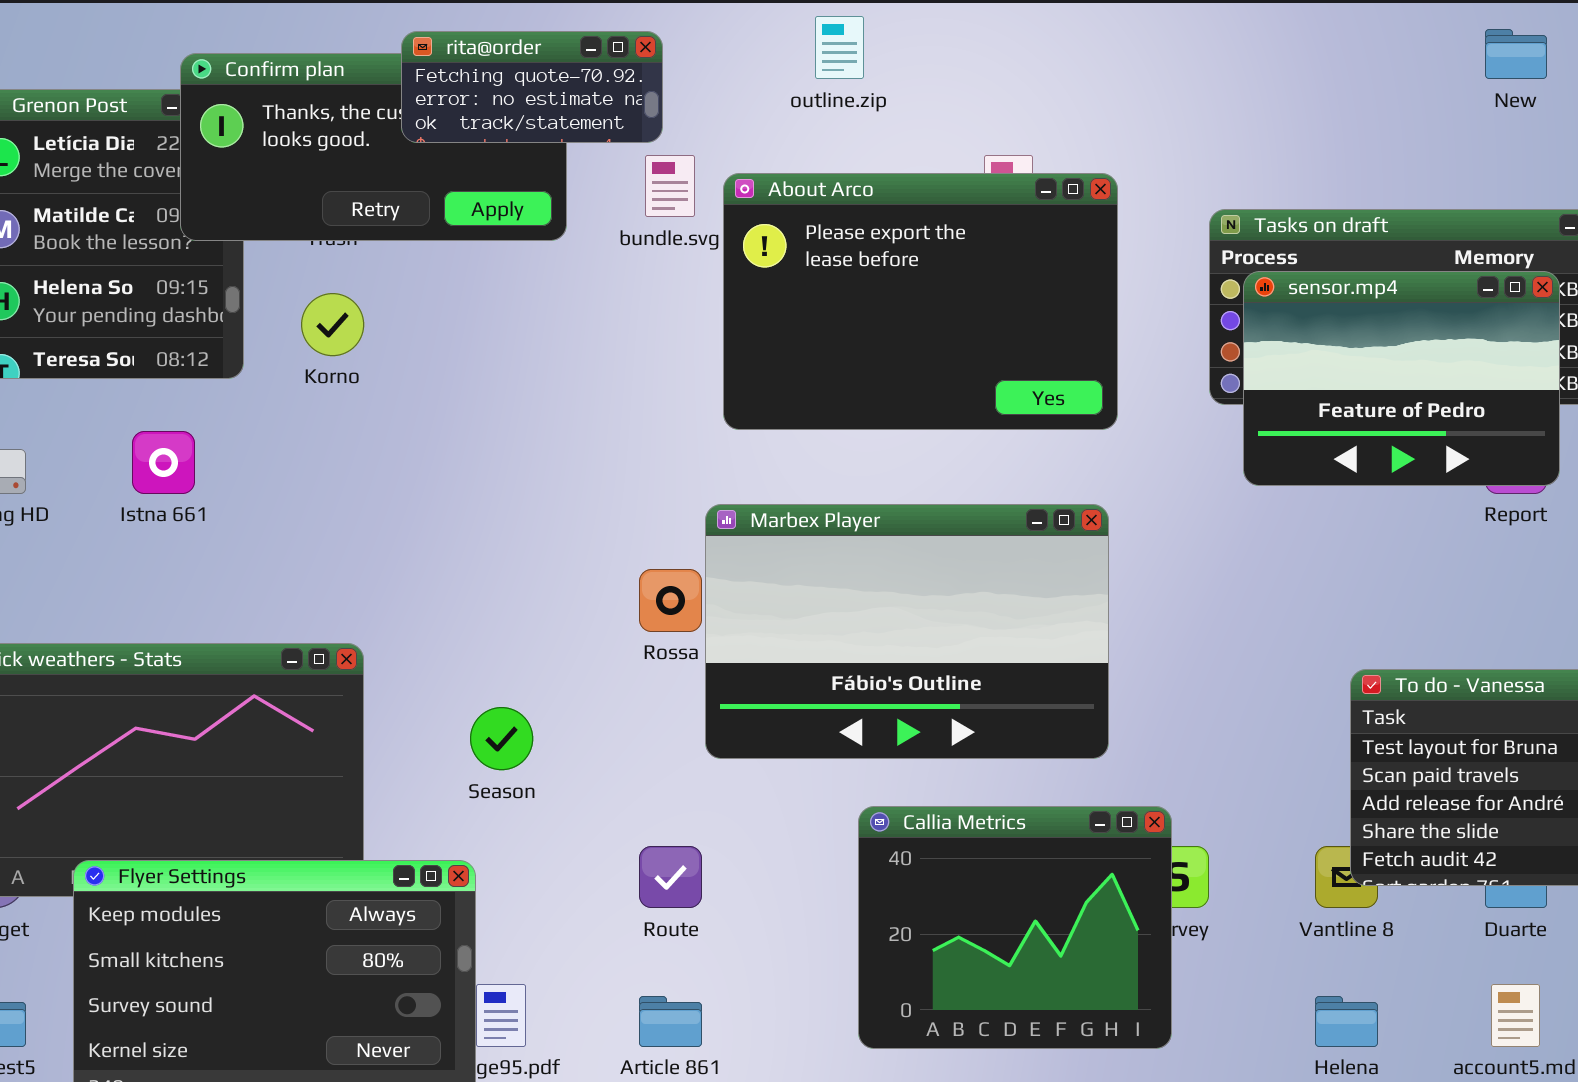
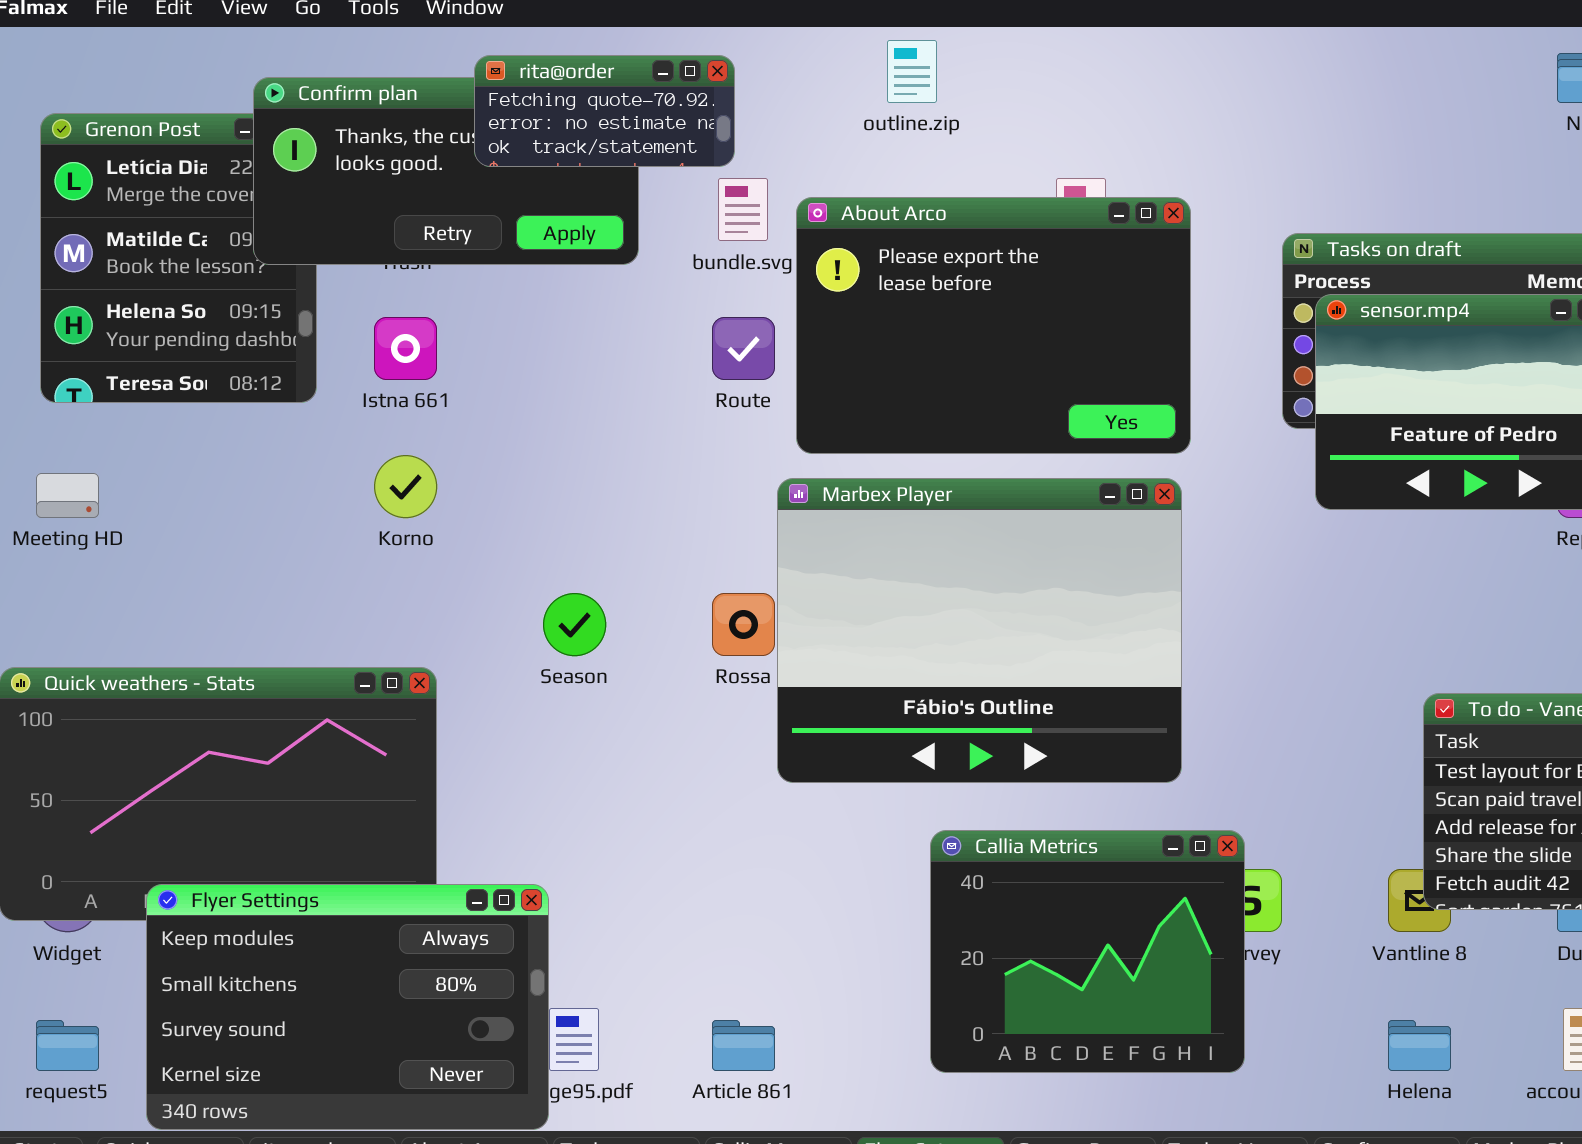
Korno: [301,293,364,356] -> [374,455,437,518], moved
Istna 661: [132,431,195,494] -> [374,317,437,380], moved
Marbex Player: [705,504,1109,759] -> [777,478,1182,783], resized
Season: [470,707,533,770] -> [543,593,606,656], moved
Route: [639,846,702,908] -> [712,317,775,380], moved

